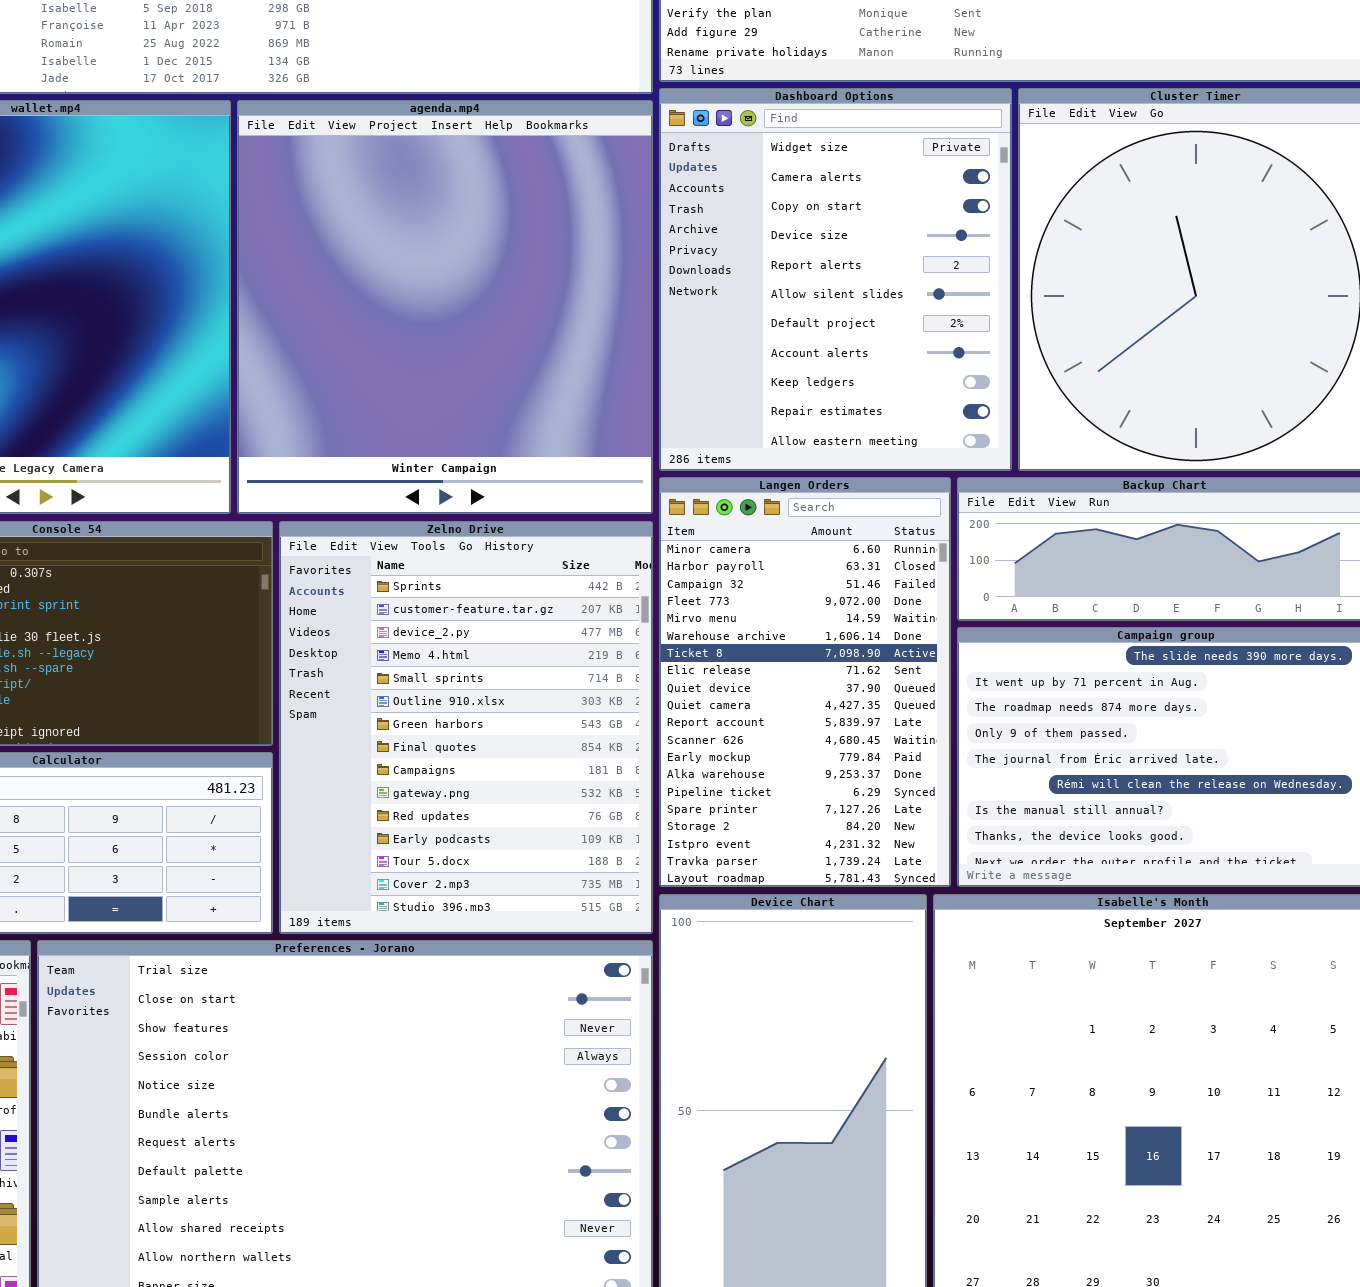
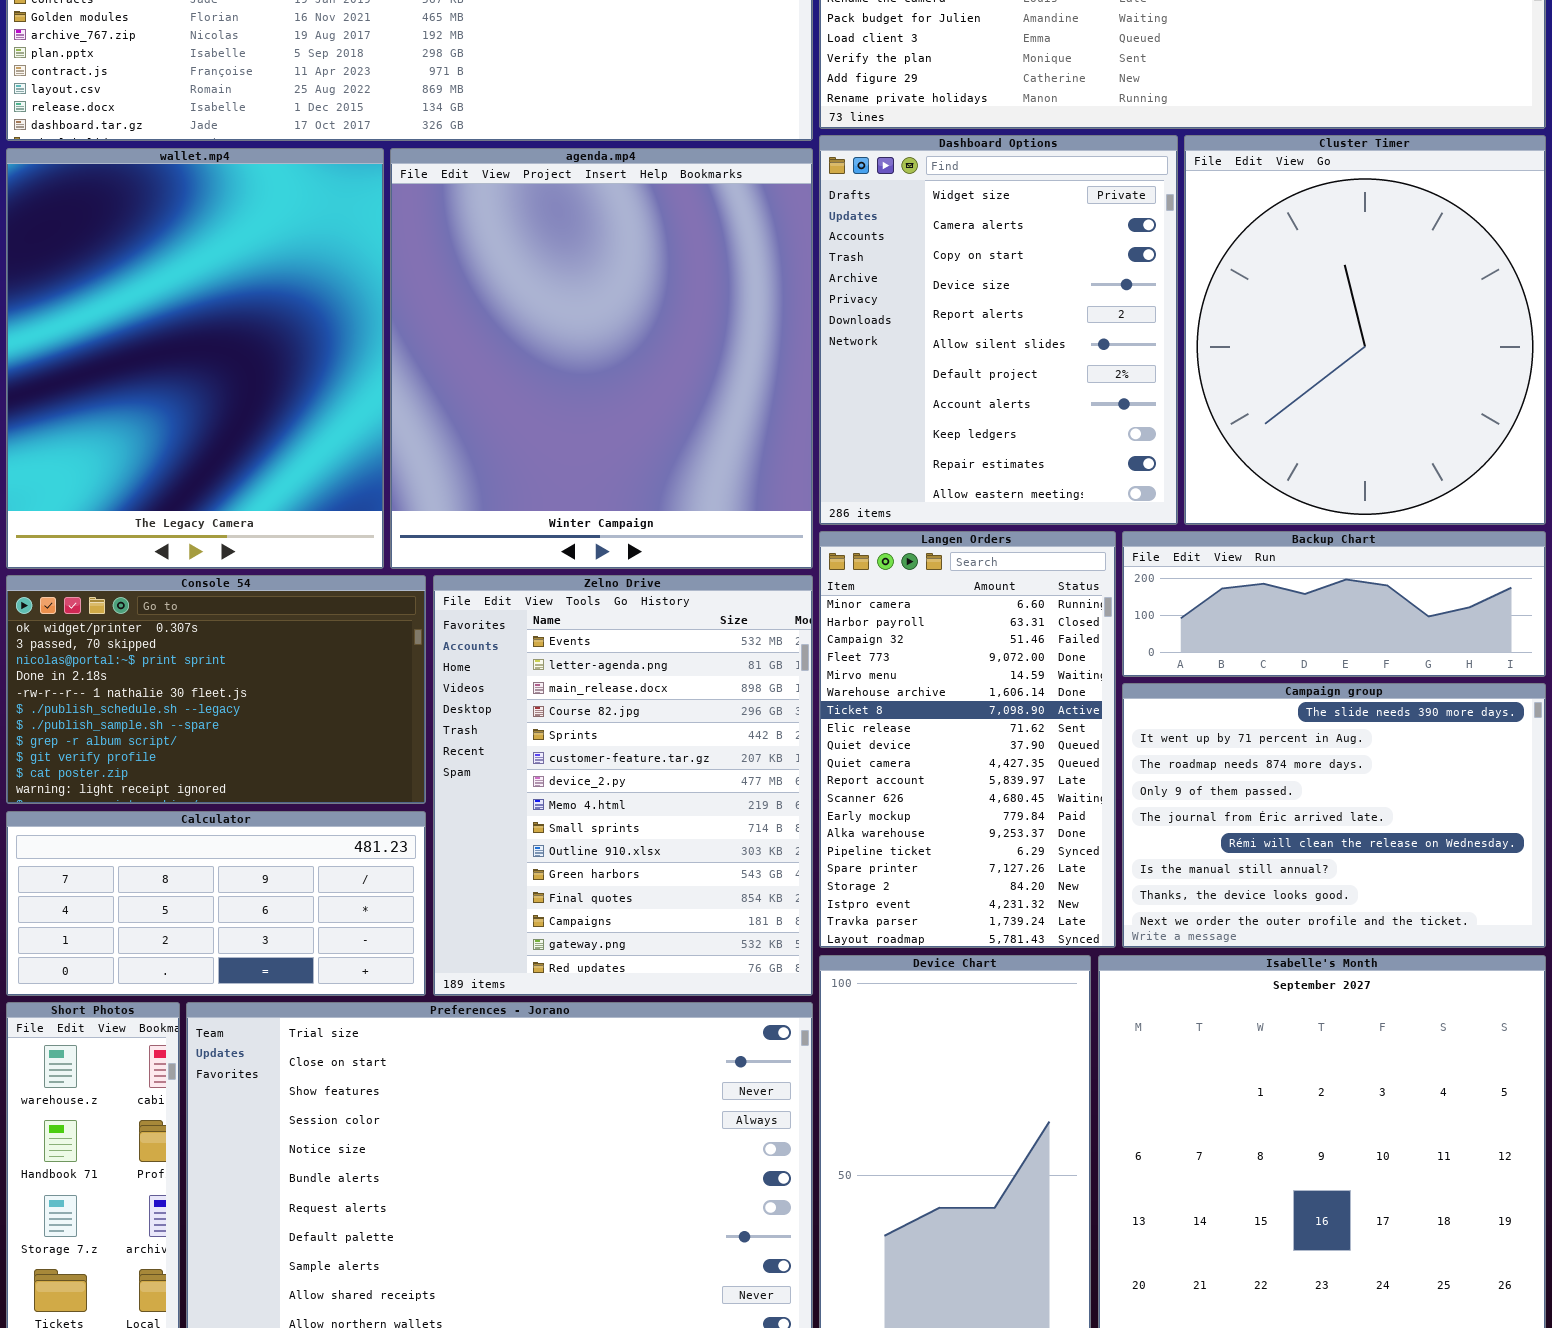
Zelno Drive: [279,521,653,934] -> [433,575,813,996], scrolled up 4 rows

